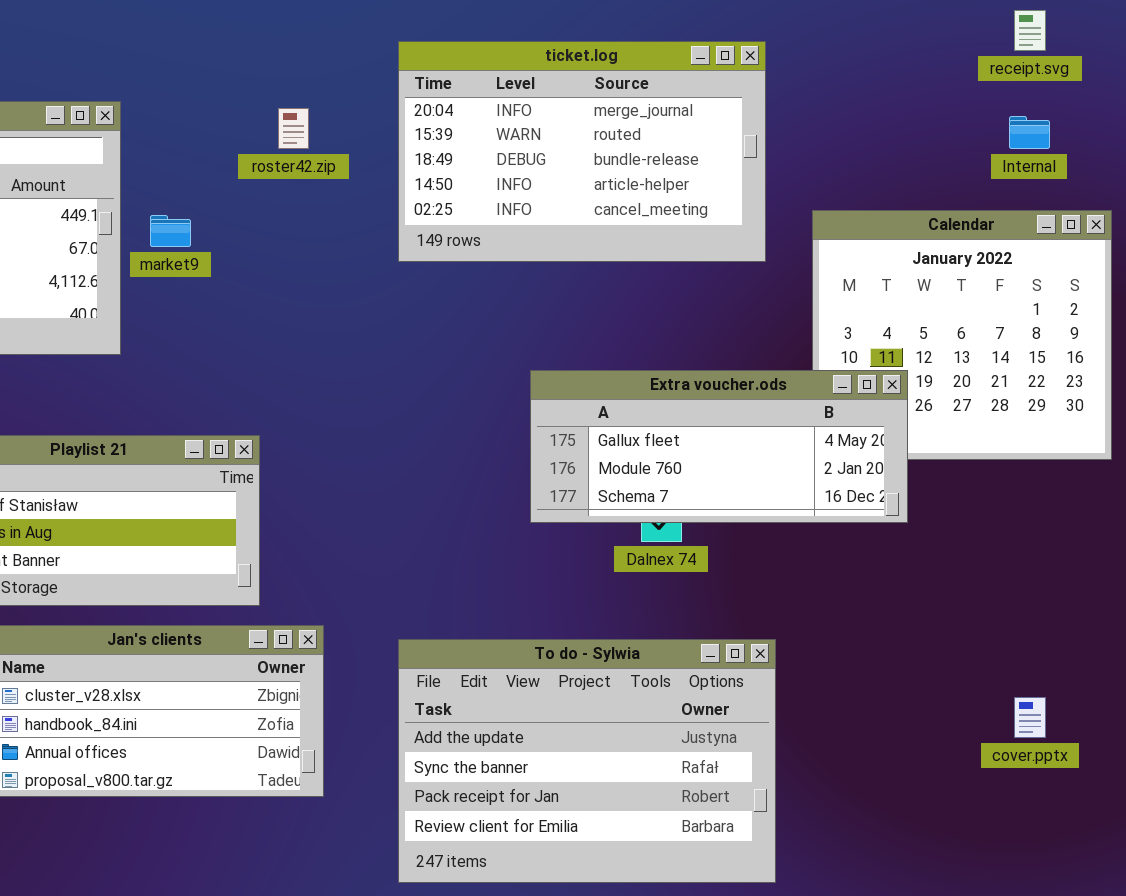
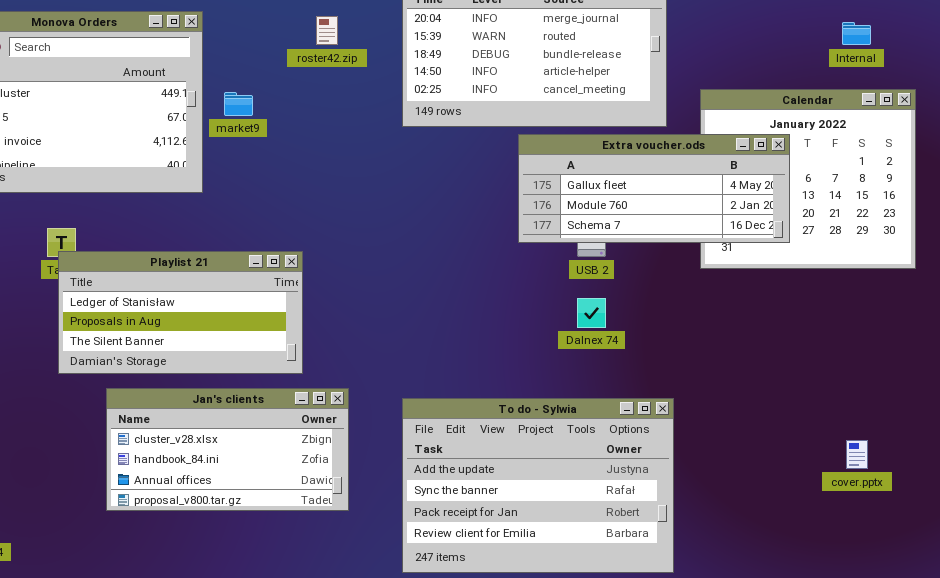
Extra voucher.ods: [530,370,908,523] -> [518,134,790,243], moved

